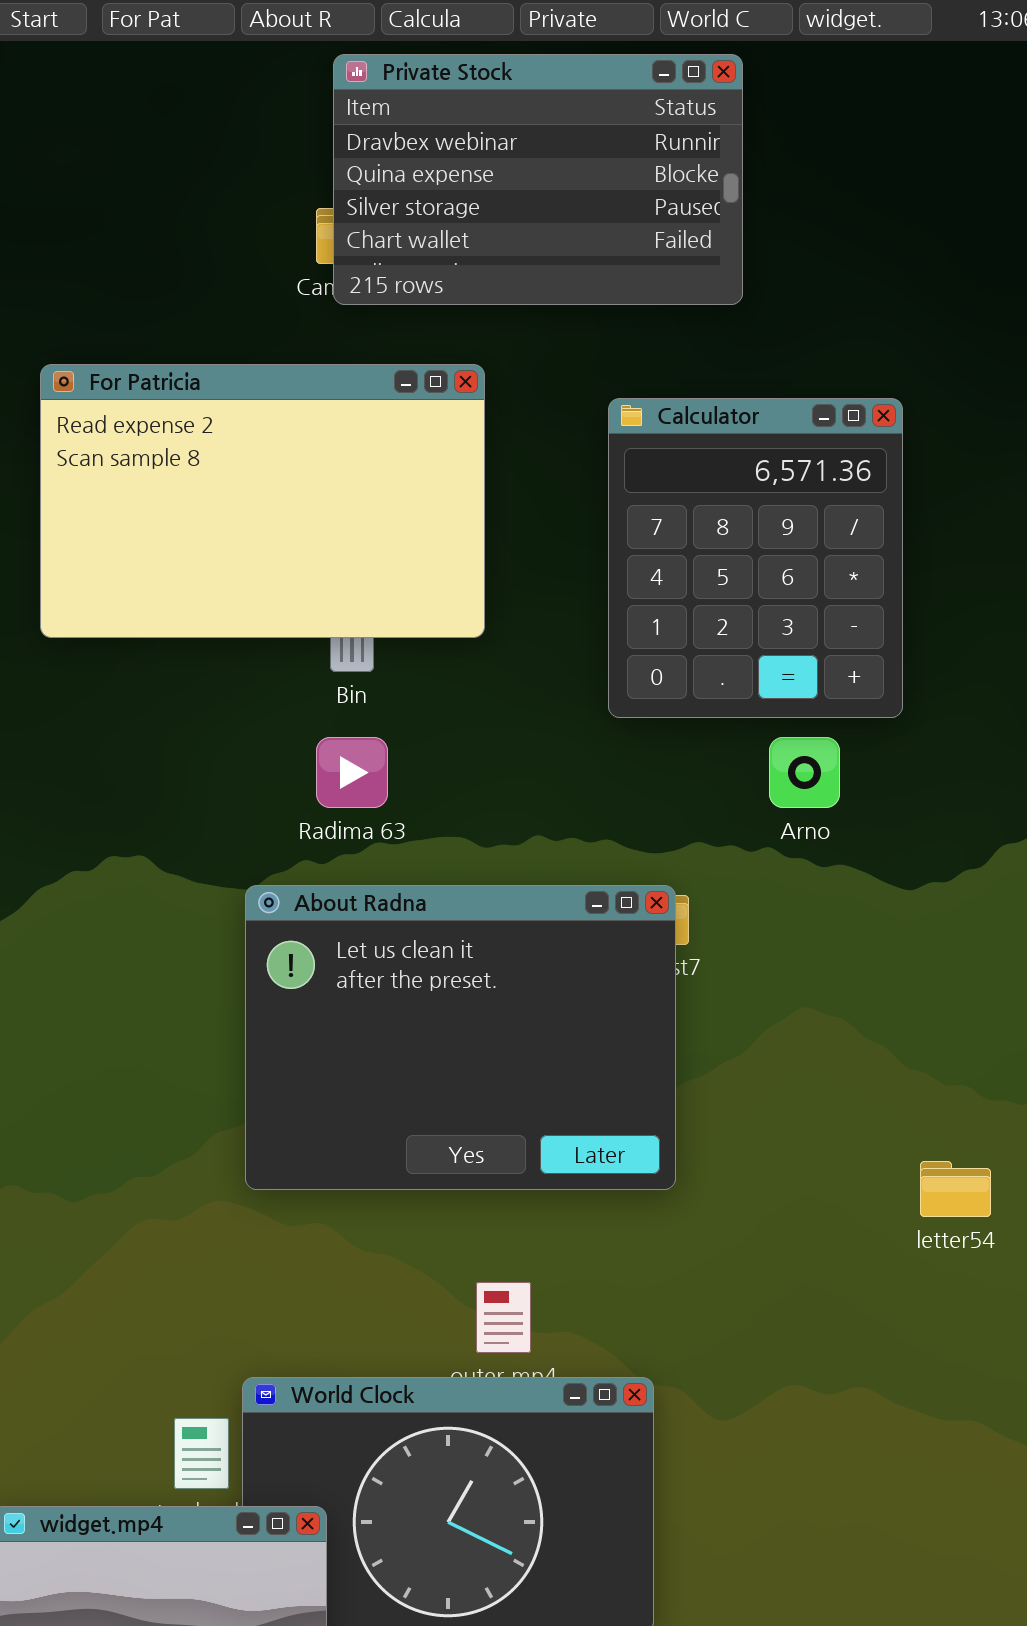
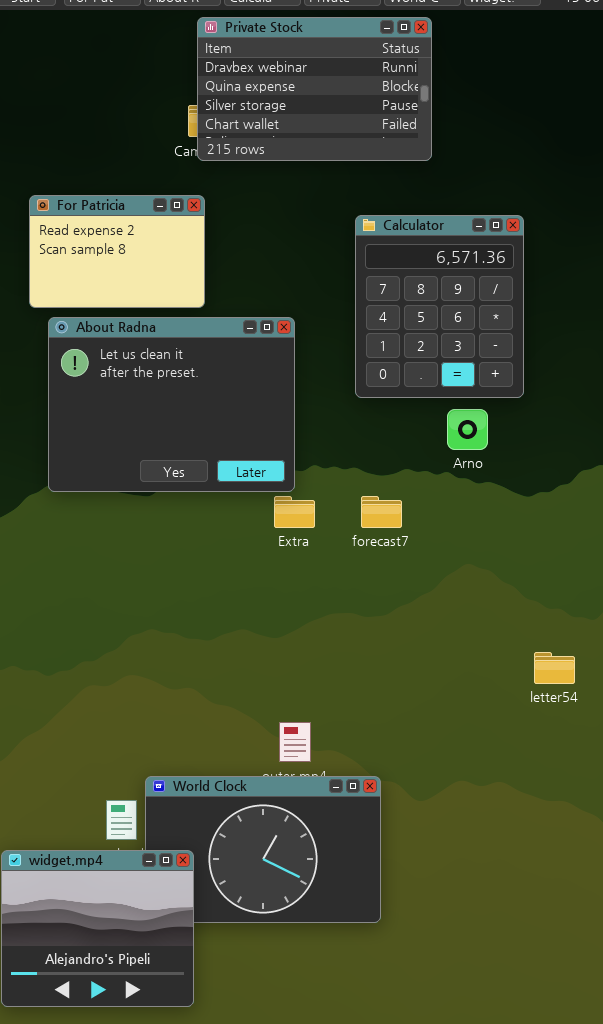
For Patricia: [40,364,485,638] -> [29,195,205,308], resized
About Radna: [245,885,676,1190] -> [48,317,295,492], moved

